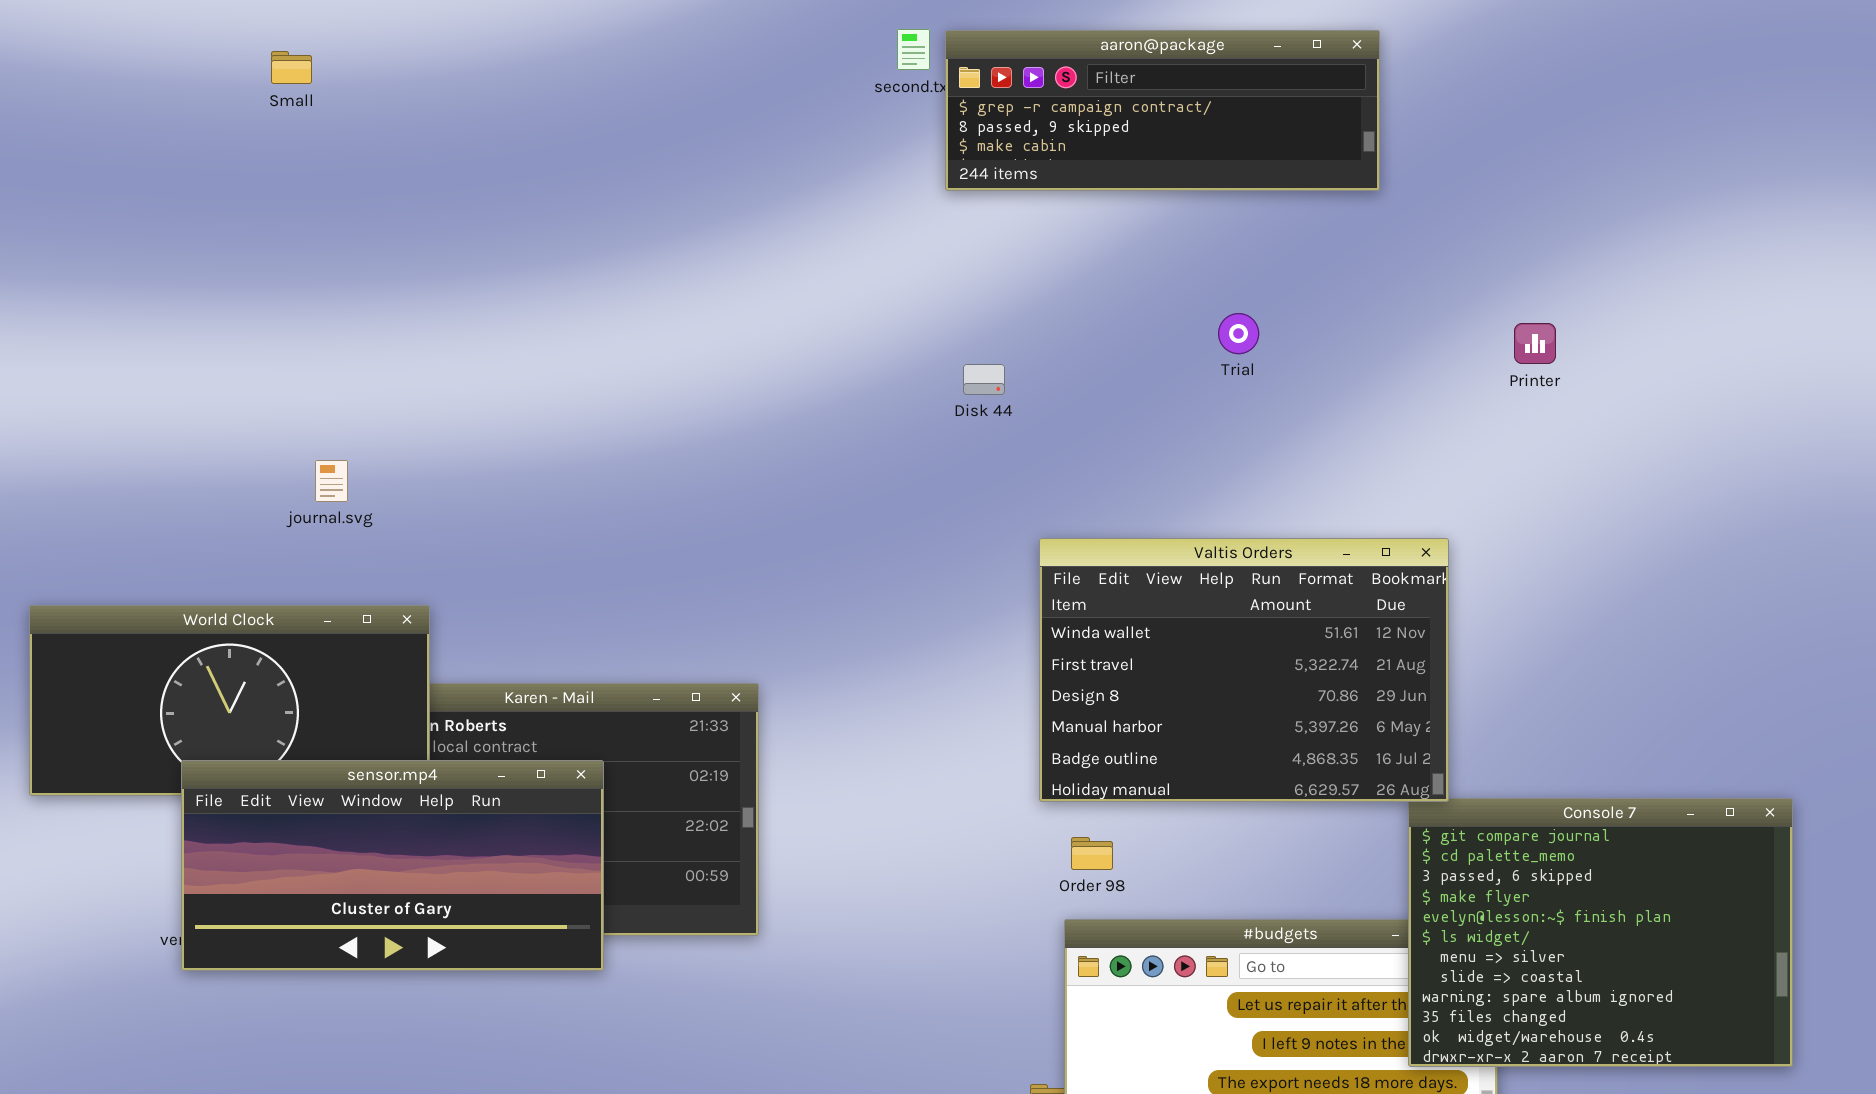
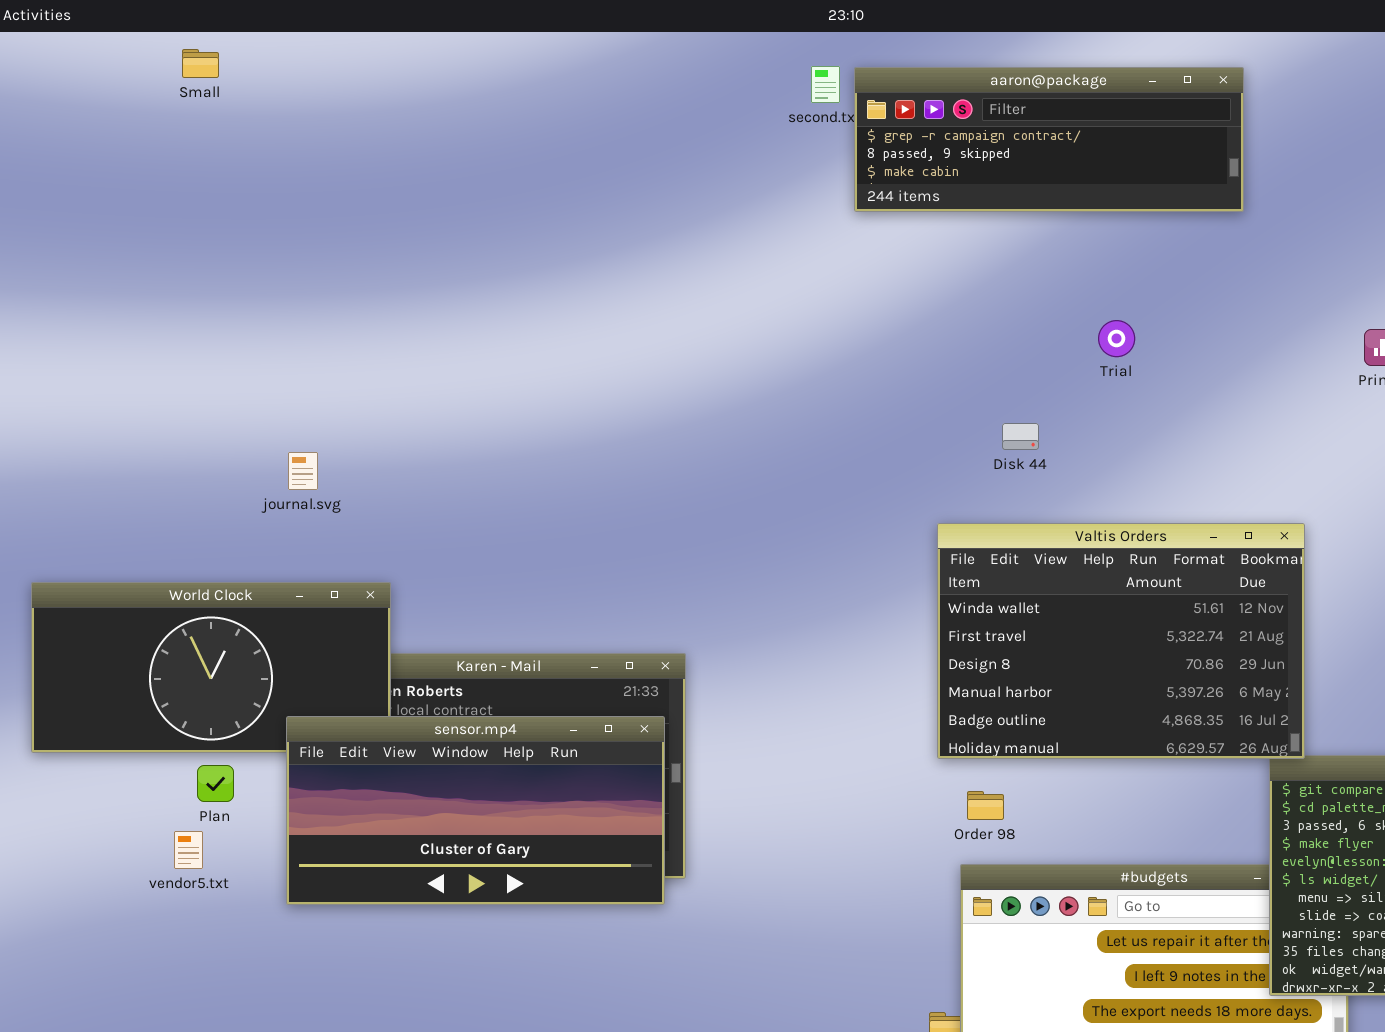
Small: [271,51,312,84] -> [182,49,219,78], moved
Disk 44: [963,364,1005,395] -> [1002,423,1039,450], moved
sensor.mp4: [181,760,604,971] -> [286,716,665,905], moved

